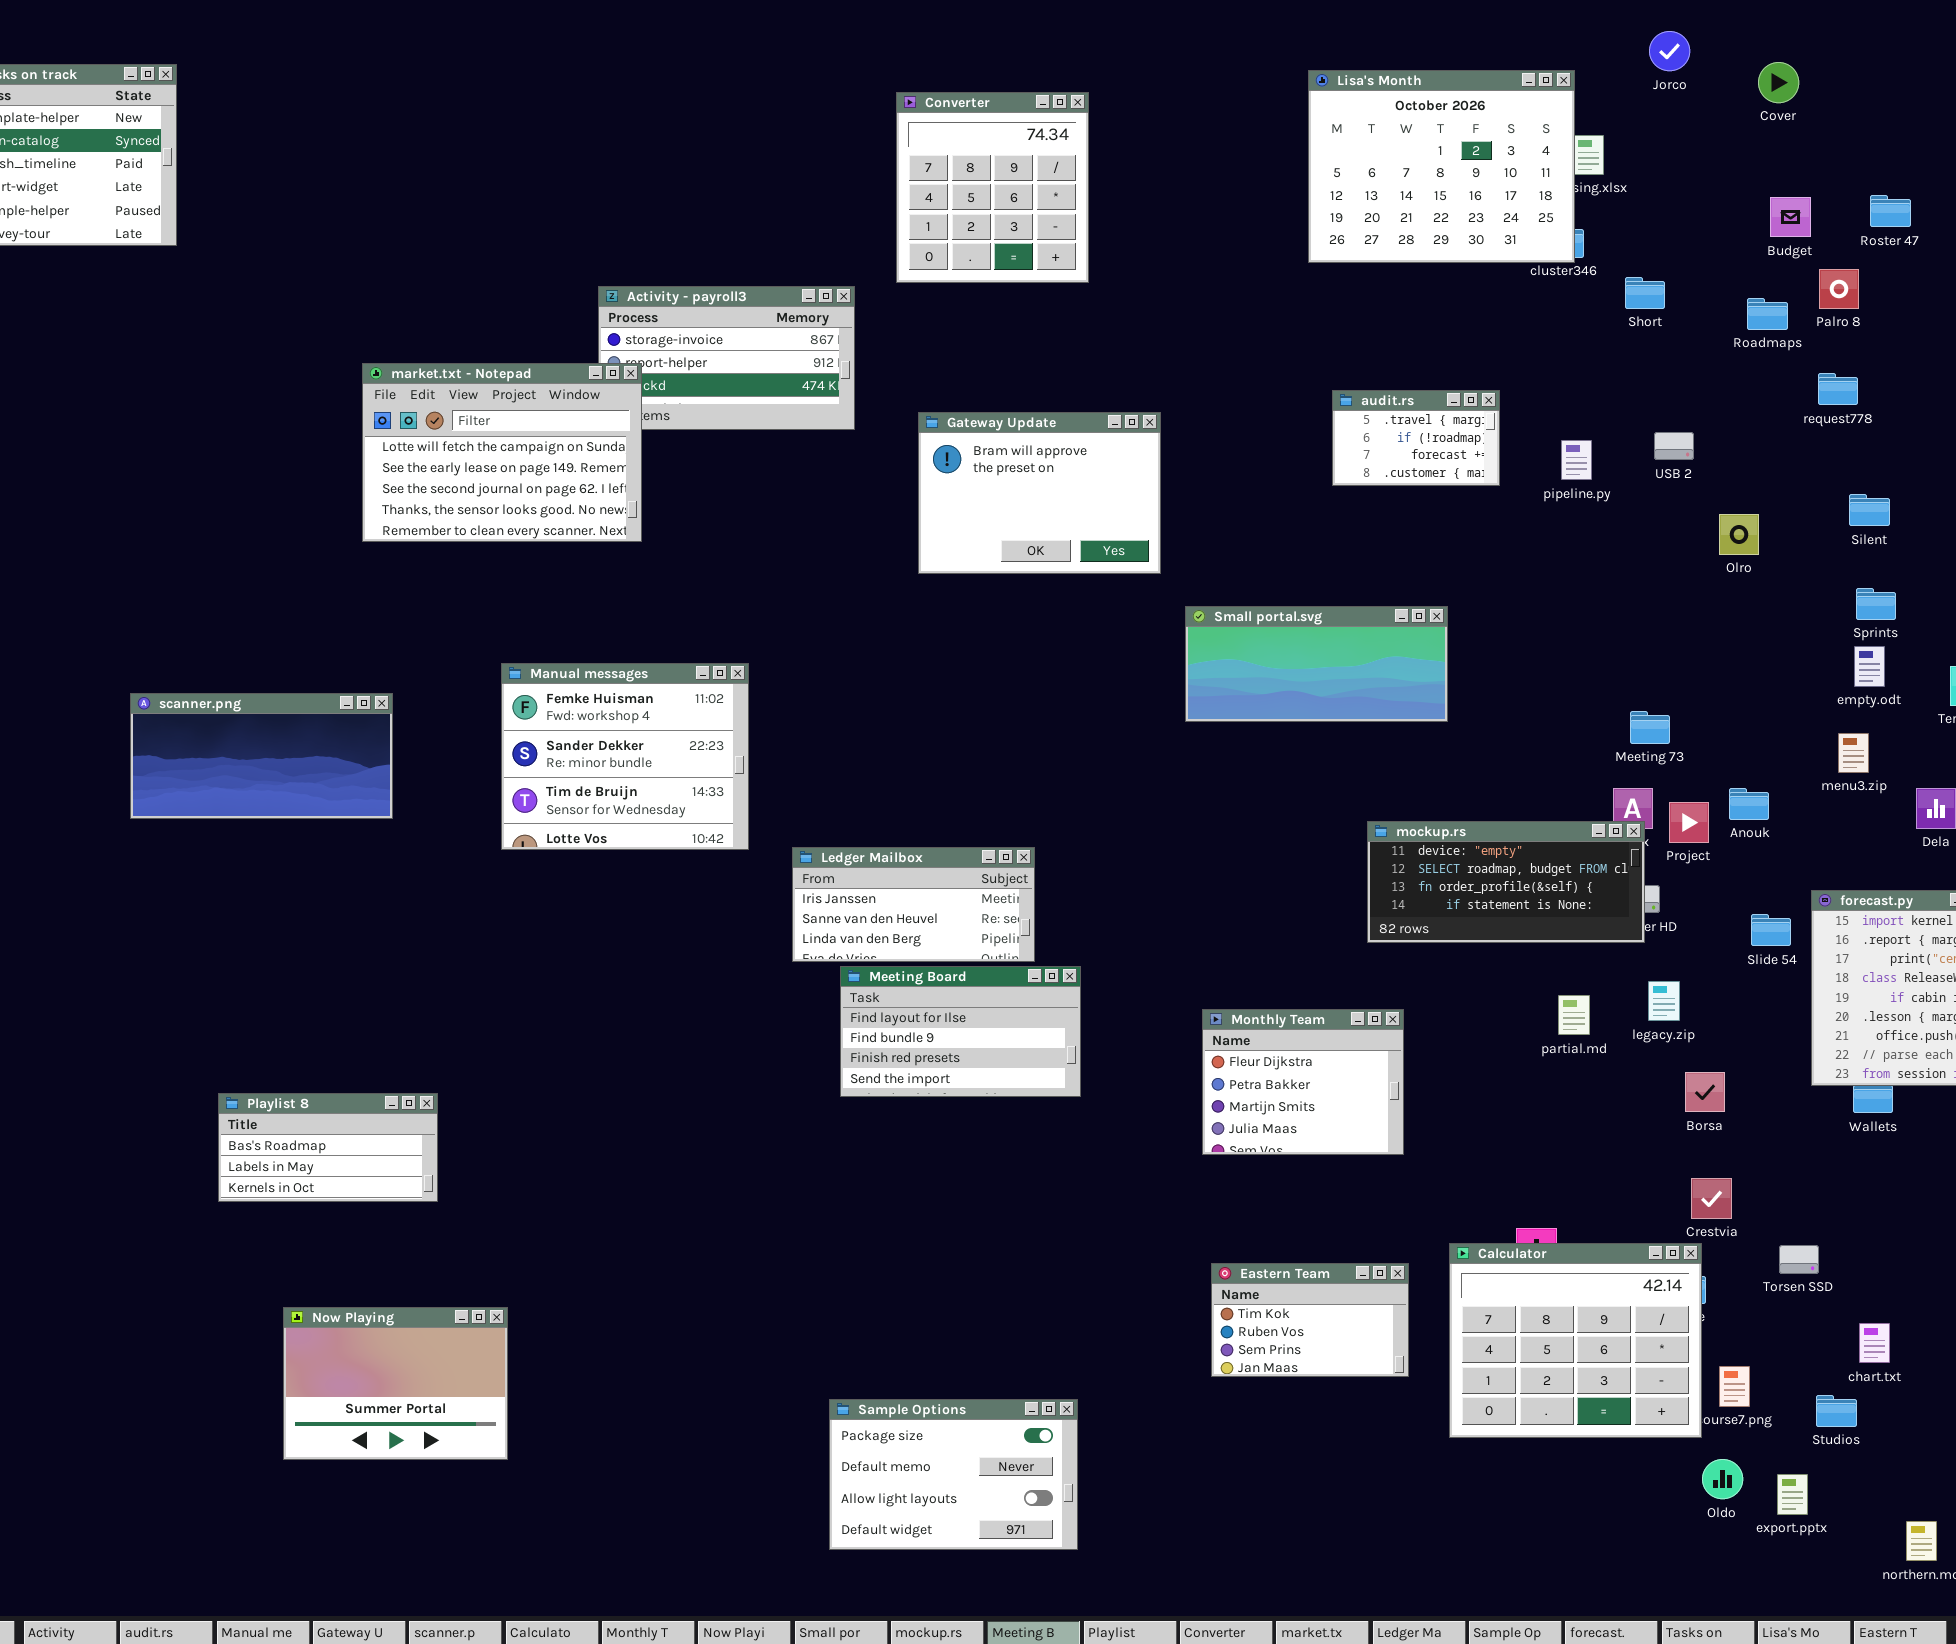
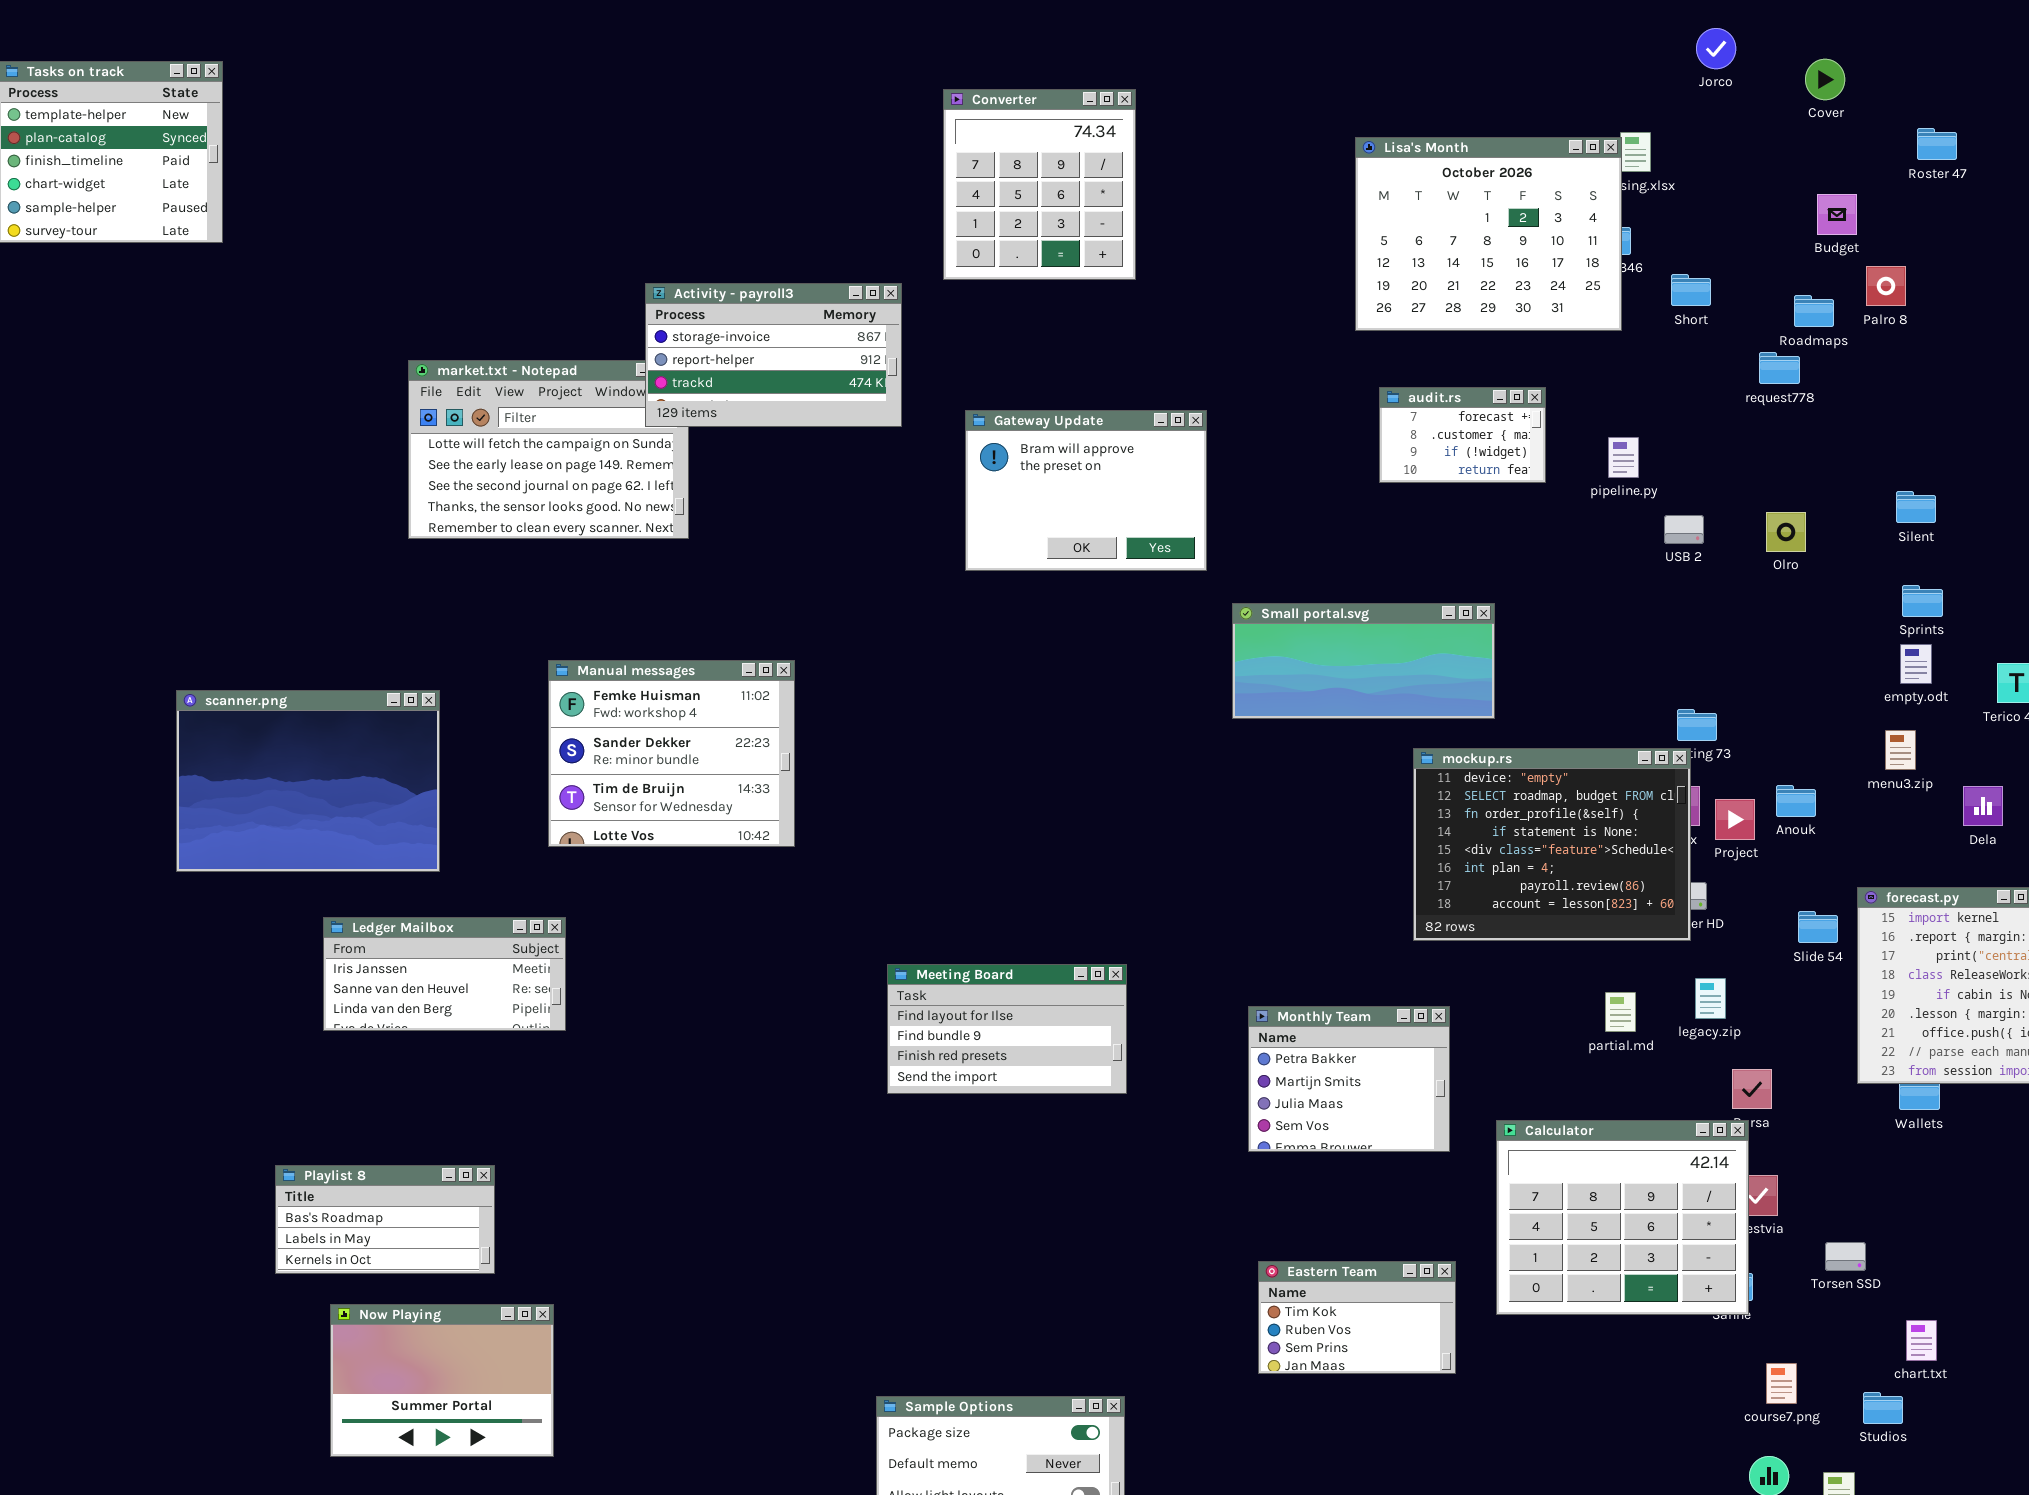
Lisa's Month: [1308,70,1575,263] -> [1355,137,1622,331], moved
Roster 47: [1870,195,1911,227] -> [1917,128,1957,160], moved
Activity - payroll3: [598,286,855,430] -> [645,283,902,427], raised
request778: [1818,373,1858,405] -> [1759,352,1800,384], moved
audit.rs: [1332,390,1500,486] -> [1379,387,1546,483], scrolled down 2 rows
USB 2: [1654,432,1694,460] -> [1664,515,1704,544], moved
scanner.png: [130,693,393,819] -> [176,690,440,872], resized
mockup.rs: [1367,821,1645,943] -> [1413,748,1691,941], resized
Ledger Mailbox: [792,847,1035,962] -> [323,917,566,1031], moved
Monthly Team: [1202,1009,1404,1155] -> [1248,1006,1450,1152], scrolled down 1 row
Playlist 8: [218,1093,438,1202] -> [275,1165,495,1274], moved
Calculator: [1449,1243,1702,1438] -> [1496,1120,1749,1315], moved

